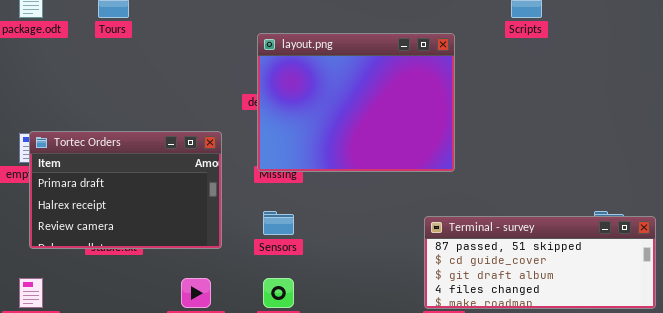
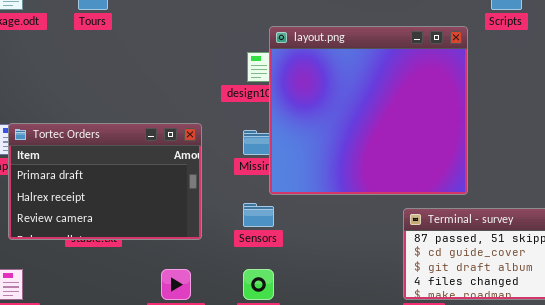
layout.png: [257,33,455,172] -> [269,26,468,195], moved, resized

